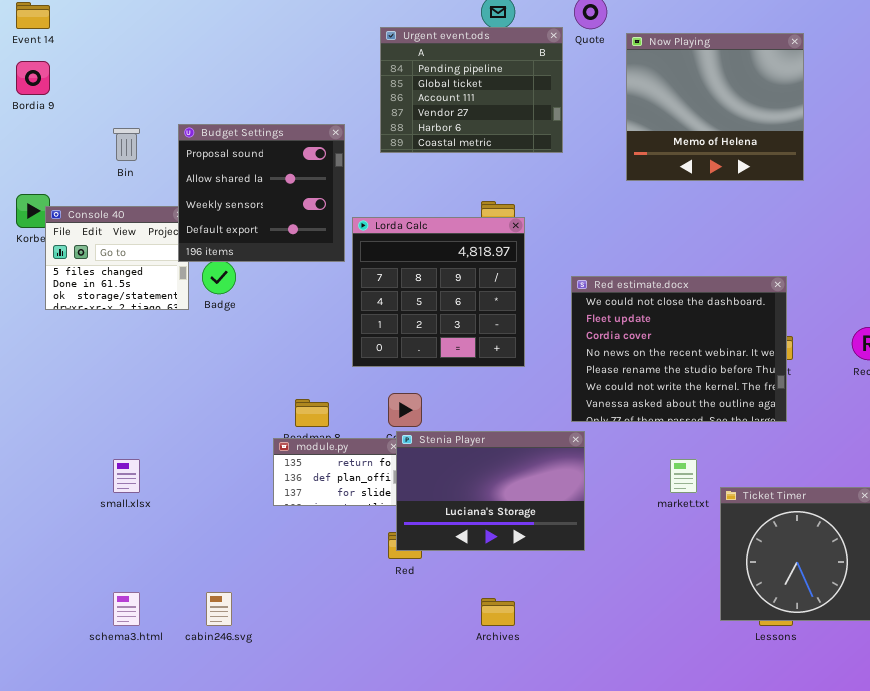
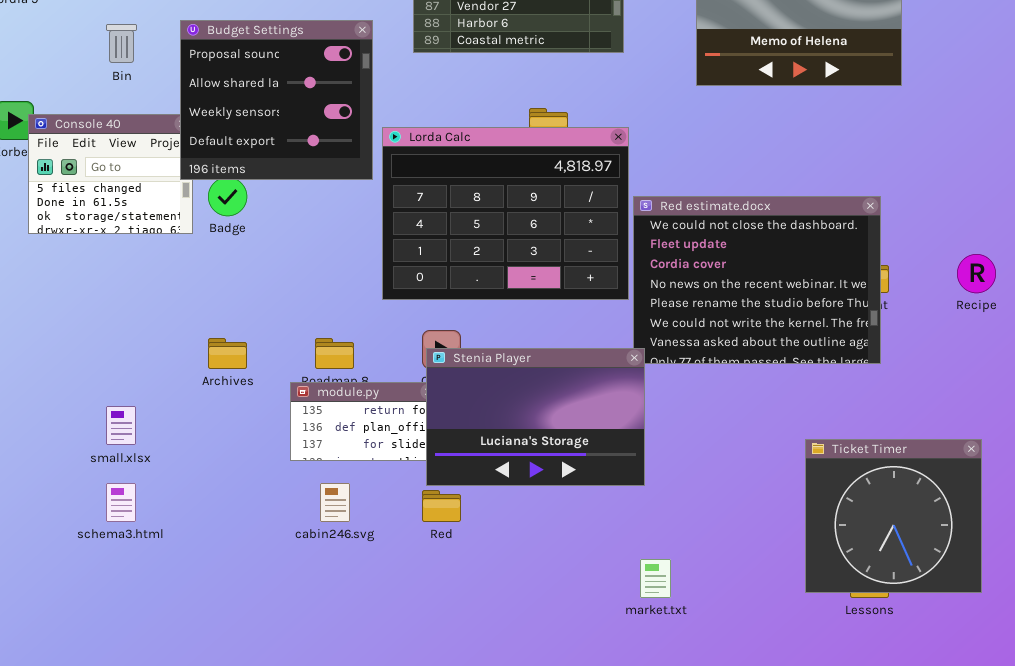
Lorda Calc: [352,217,525,367] -> [382,127,629,300], resized
Stenia Player: [396,431,585,551] -> [426,348,645,486], moved
market.txt: [670,459,697,493] -> [640,559,671,598], moved
schema3.html: [113,592,140,626] -> [106,483,136,522], moved
cabin246.svg: [206,592,232,626] -> [320,483,350,522], moved
Archives: [481,598,515,626] -> [208,338,247,369], moved

